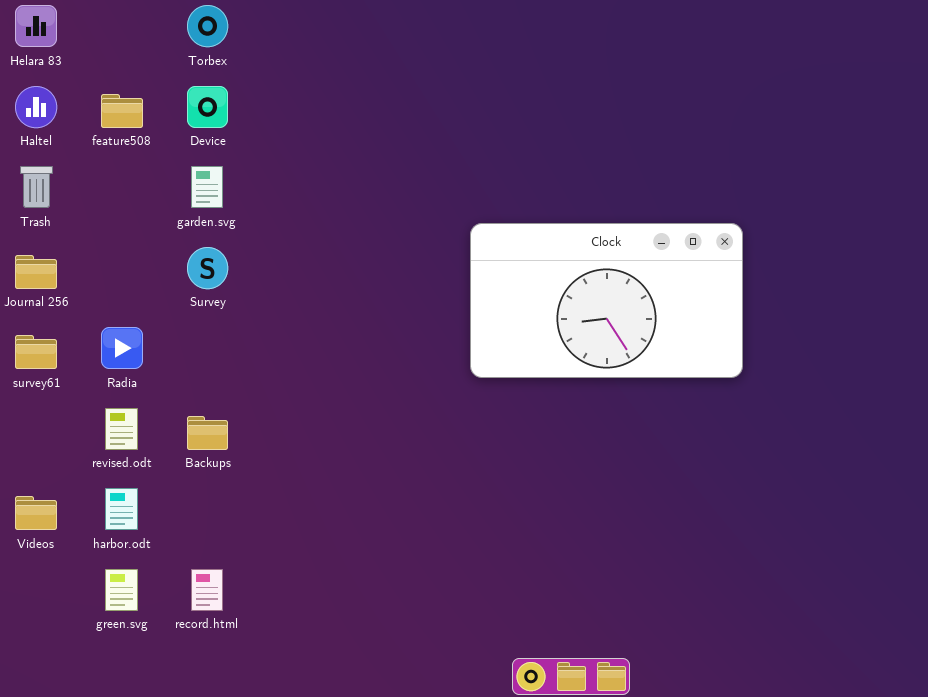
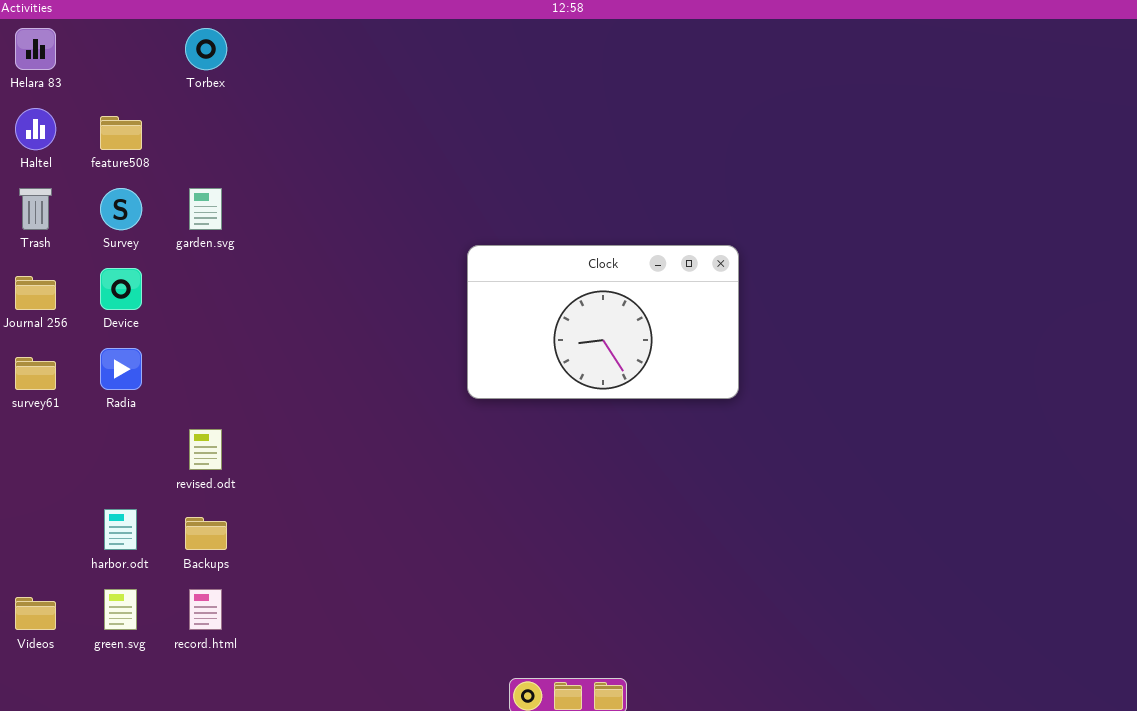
Device: [187,86,228,128] -> [100,268,142,310], moved
Survey: [187,247,228,289] -> [100,188,142,230], moved
revised.odt: [105,408,138,450] -> [189,429,222,470], moved
Backups: [187,416,228,450] -> [185,517,227,550], moved
Videos: [15,496,57,530] -> [15,597,56,630], moved

